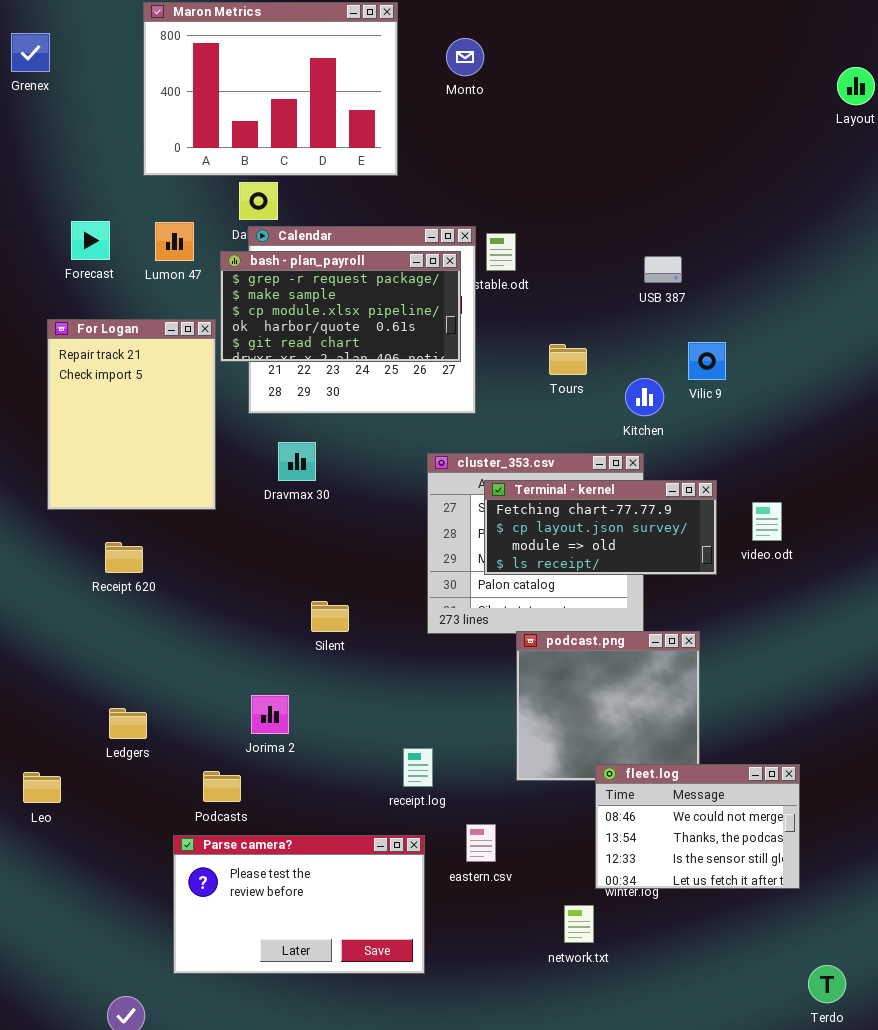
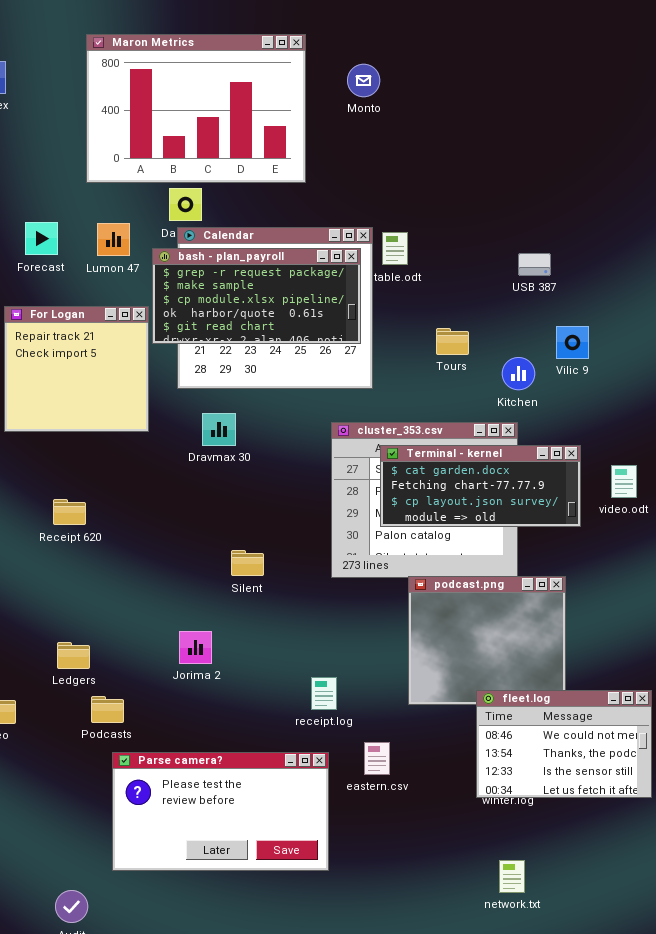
For Logan: [47,319,216,510] -> [4,306,149,432], resized
Terminal - kernel: [484,480,717,575] -> [380,445,581,527], scrolled up 1 row
Podcasts: [203,771,241,802] -> [91,696,124,723], moved
network.txt: [564,905,594,943] -> [499,860,525,893], moved

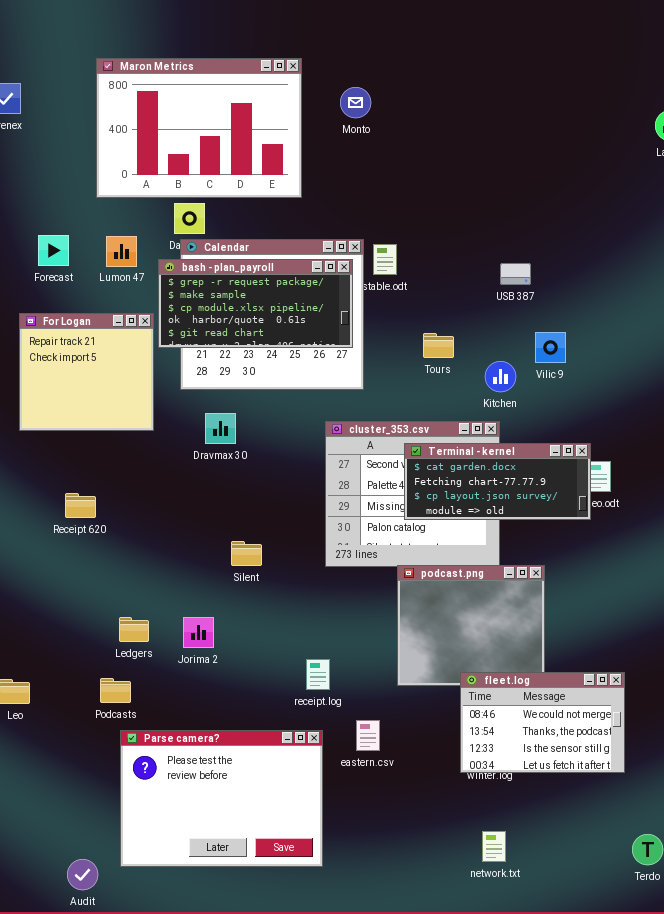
Terminal - kernel: [380,445,581,527] -> [404,443,591,520], moved
Ledgers: [57,642,90,669] -> [119,617,149,642], moved
Parse camera?: [112,752,329,871] -> [120,730,323,867], resized

